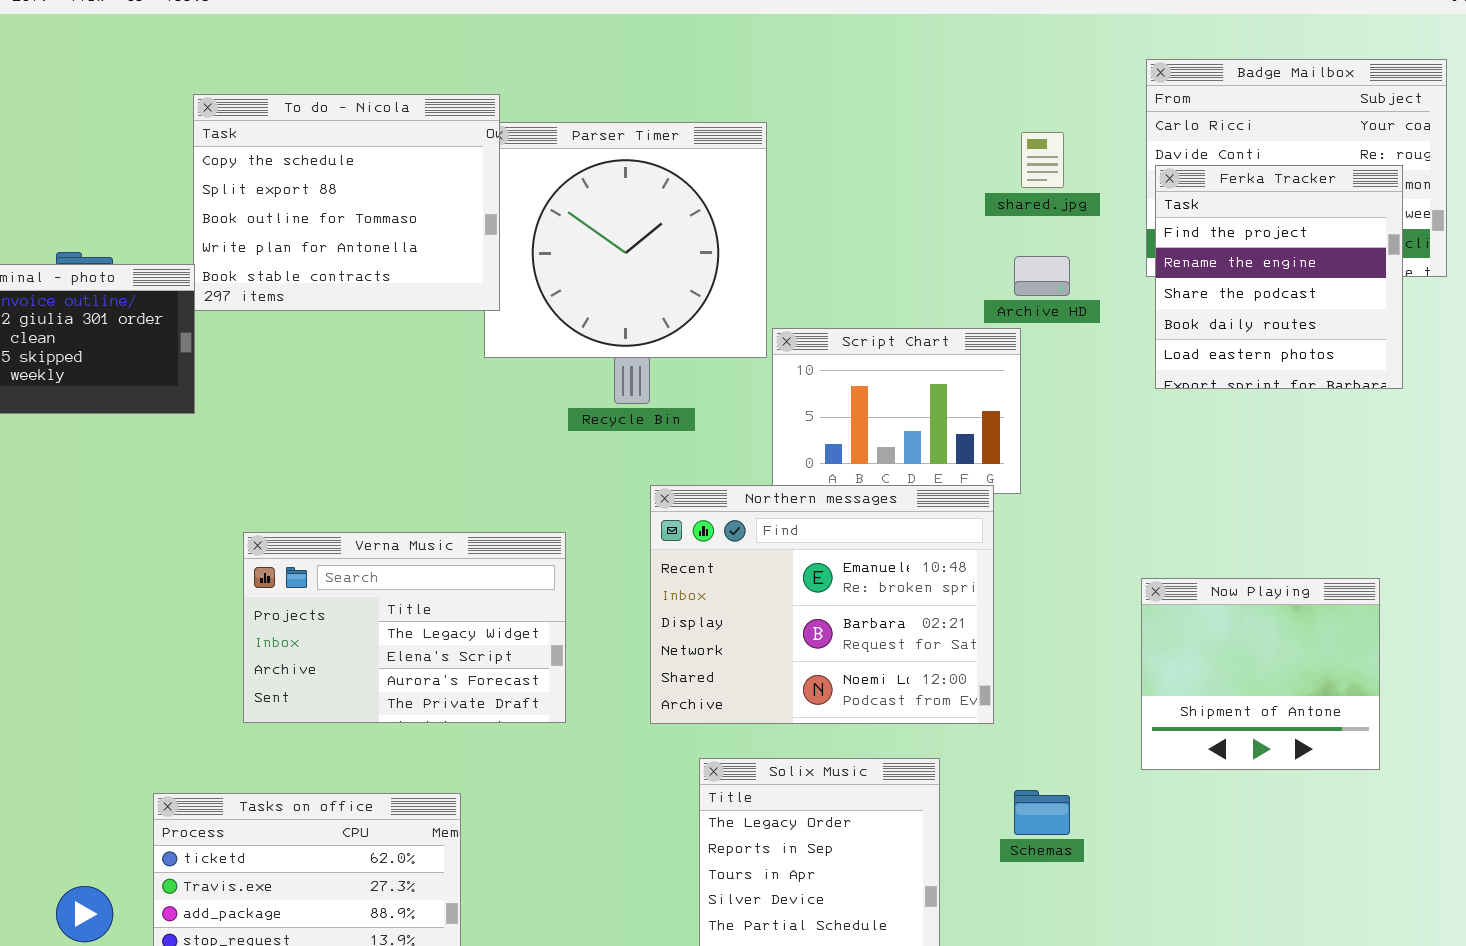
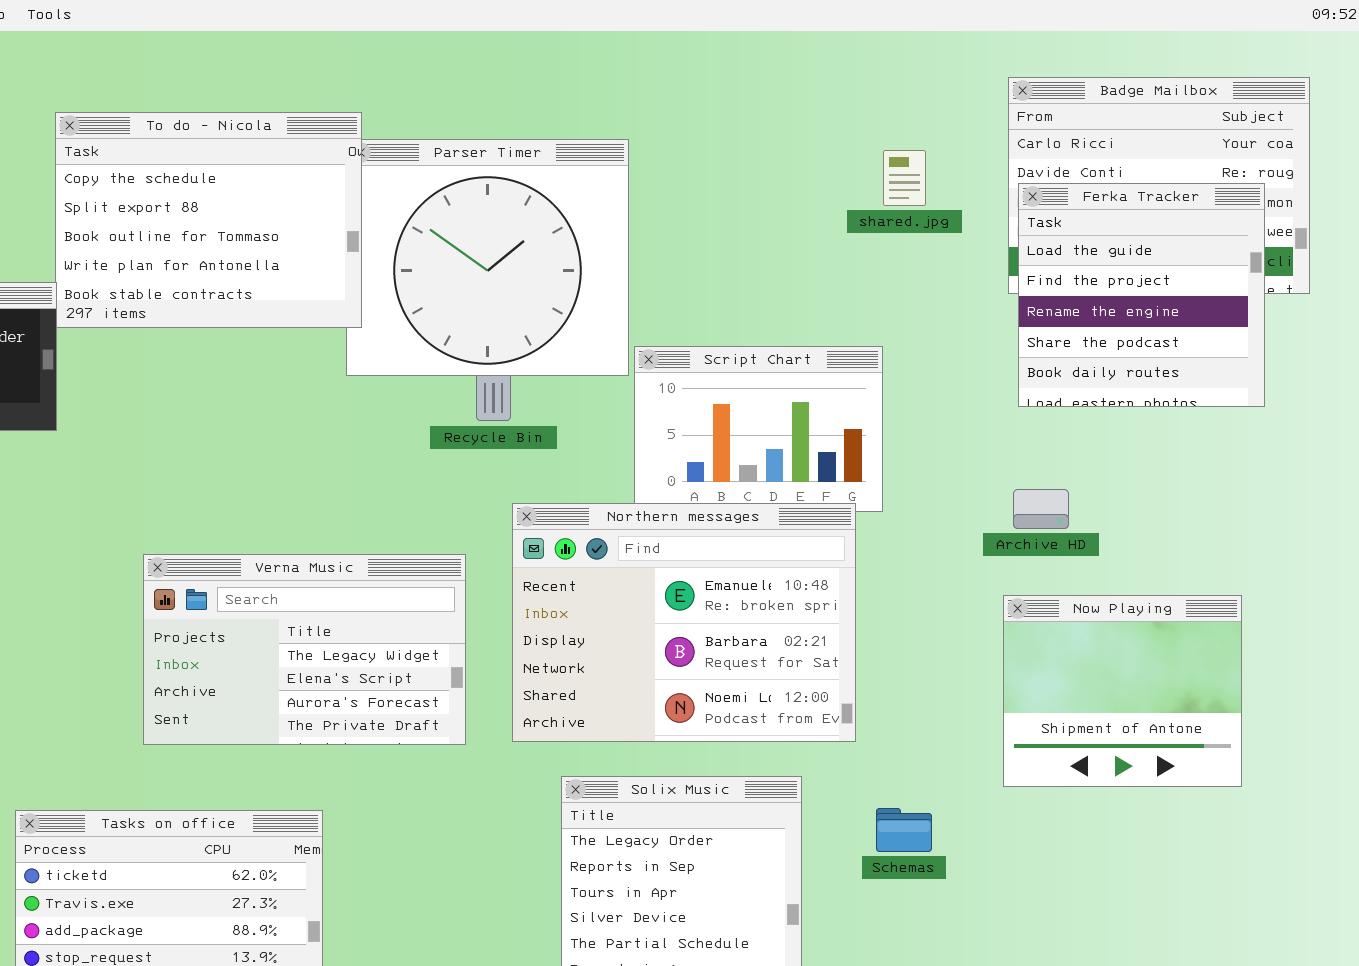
Ferka Tracker: [1155,165,1403,389] -> [1018,183,1265,407], scrolled up 1 row
Archive HD: [1014,256,1070,296] -> [1013,489,1069,529], moved
Verna Music: [243,532,566,723] -> [143,554,466,745], moved

